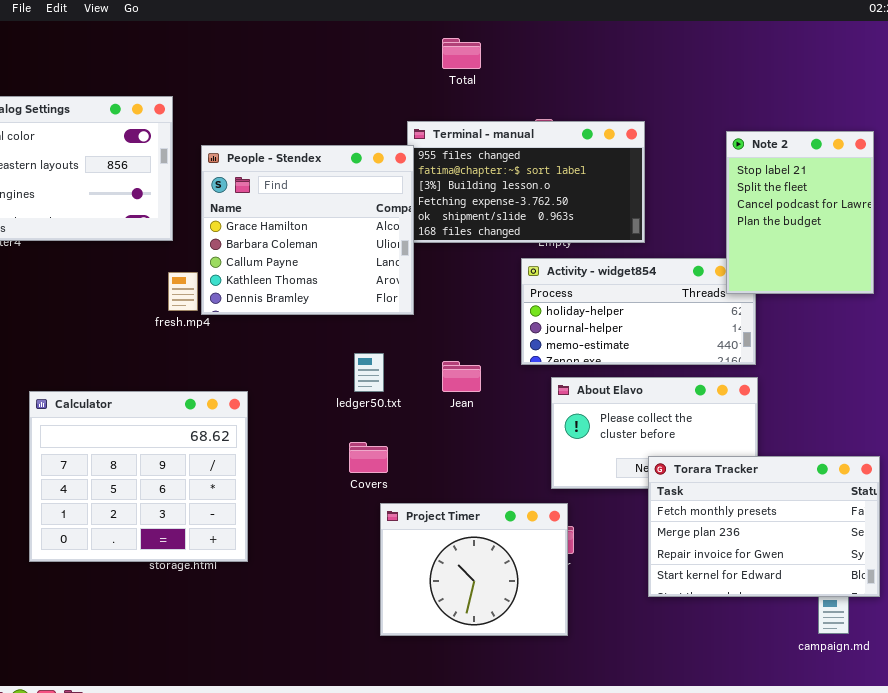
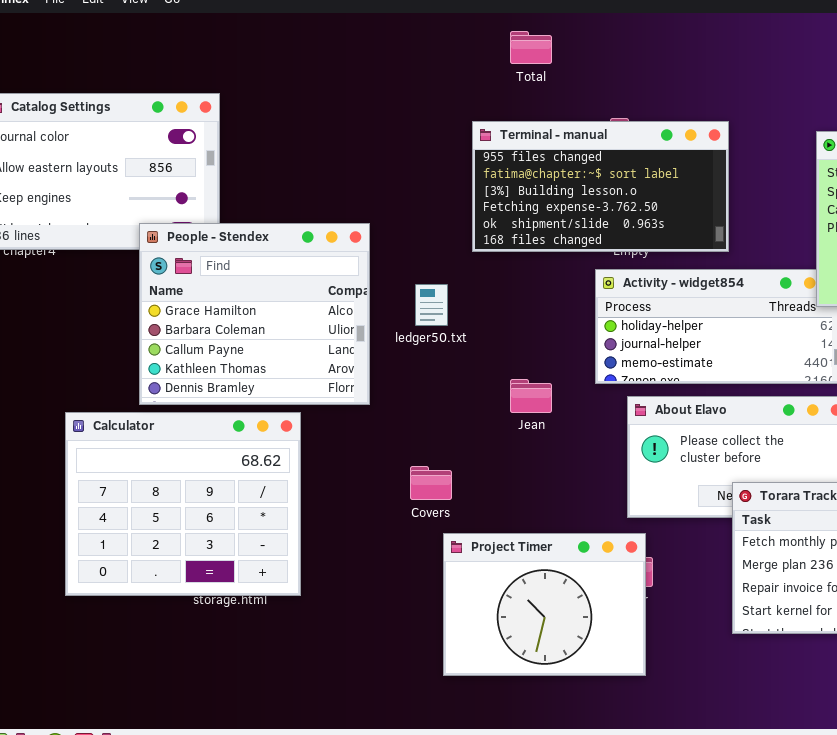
People - Stendex: [201,145,414,315] -> [139,223,370,405], moved
ledger50.txt: [354,353,384,392] -> [415,284,448,326], moved

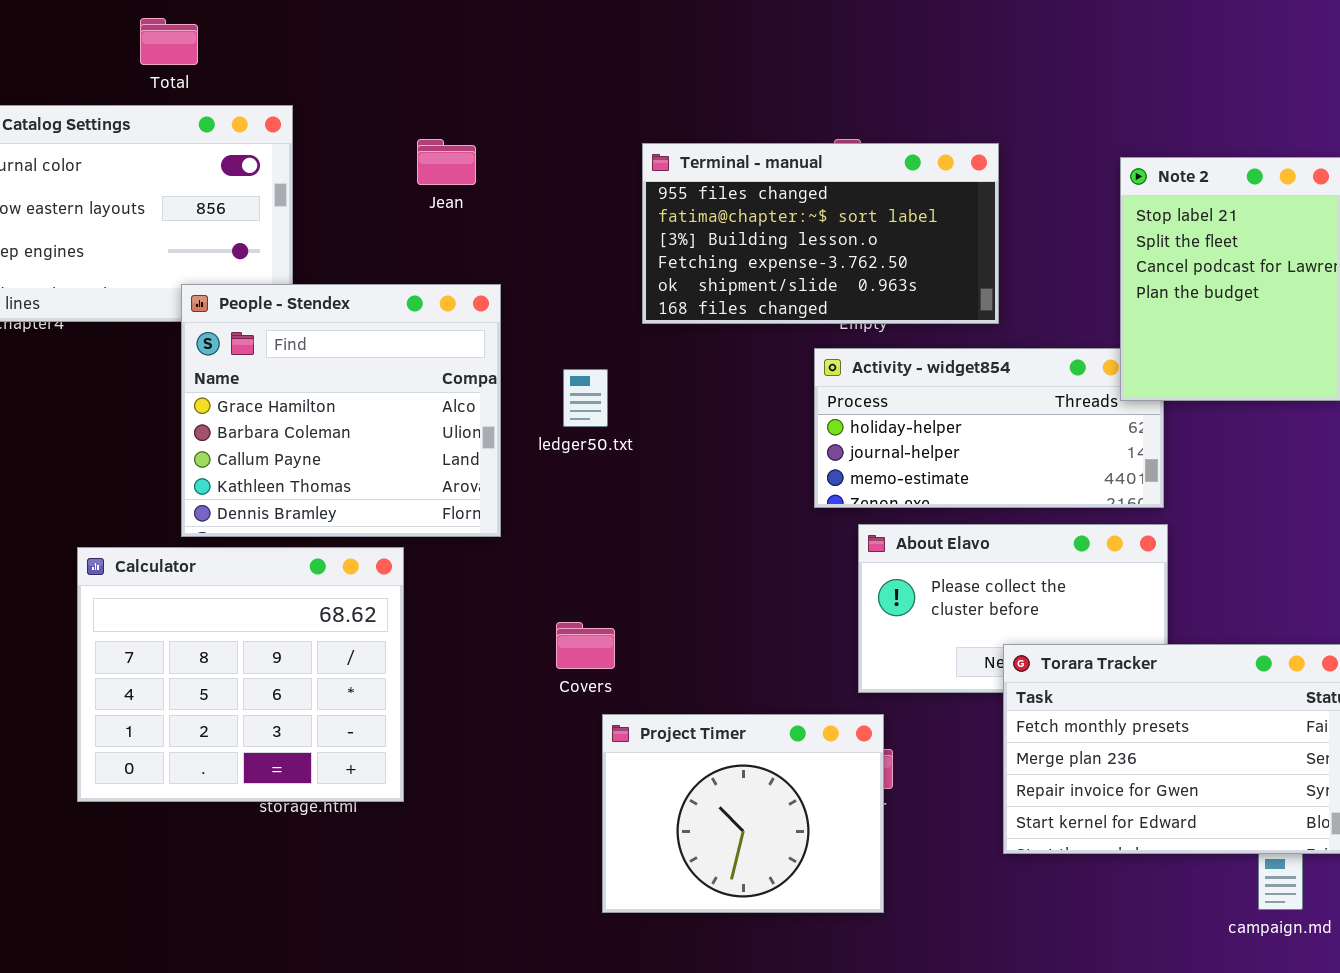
Total: [510,31,552,64] -> [140,18,198,65], moved
Jean: [510,379,552,413] -> [417,139,476,185], moved

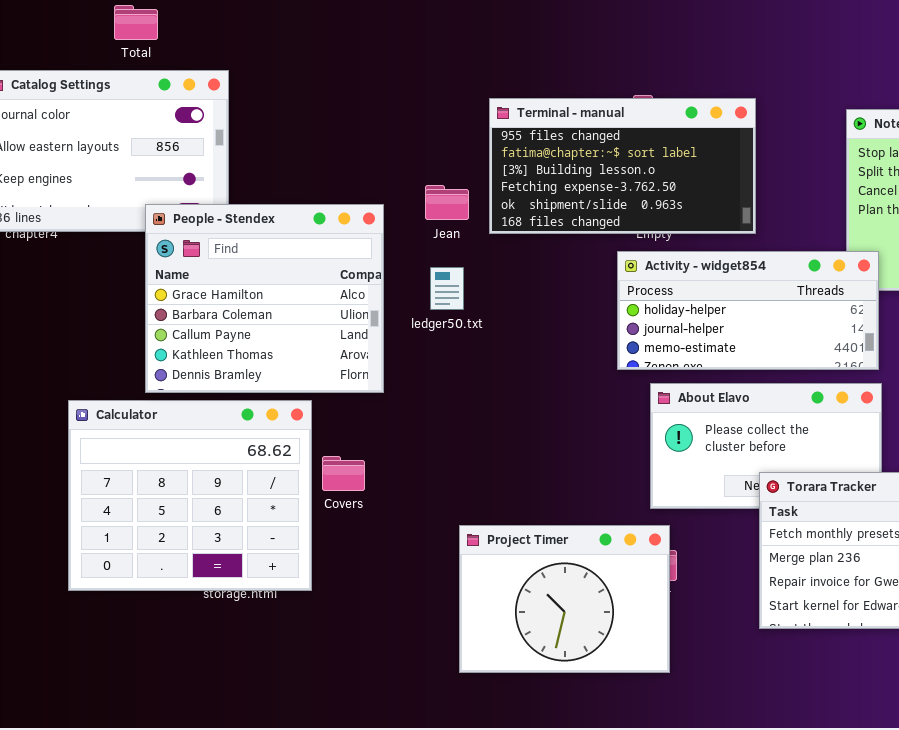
Jean: [417,139,476,185] -> [425,185,469,220], moved
Activity - widget854: [814,348,1164,508] -> [617,251,879,370], raised
Covers: [556,622,615,669] -> [322,456,365,491], moved

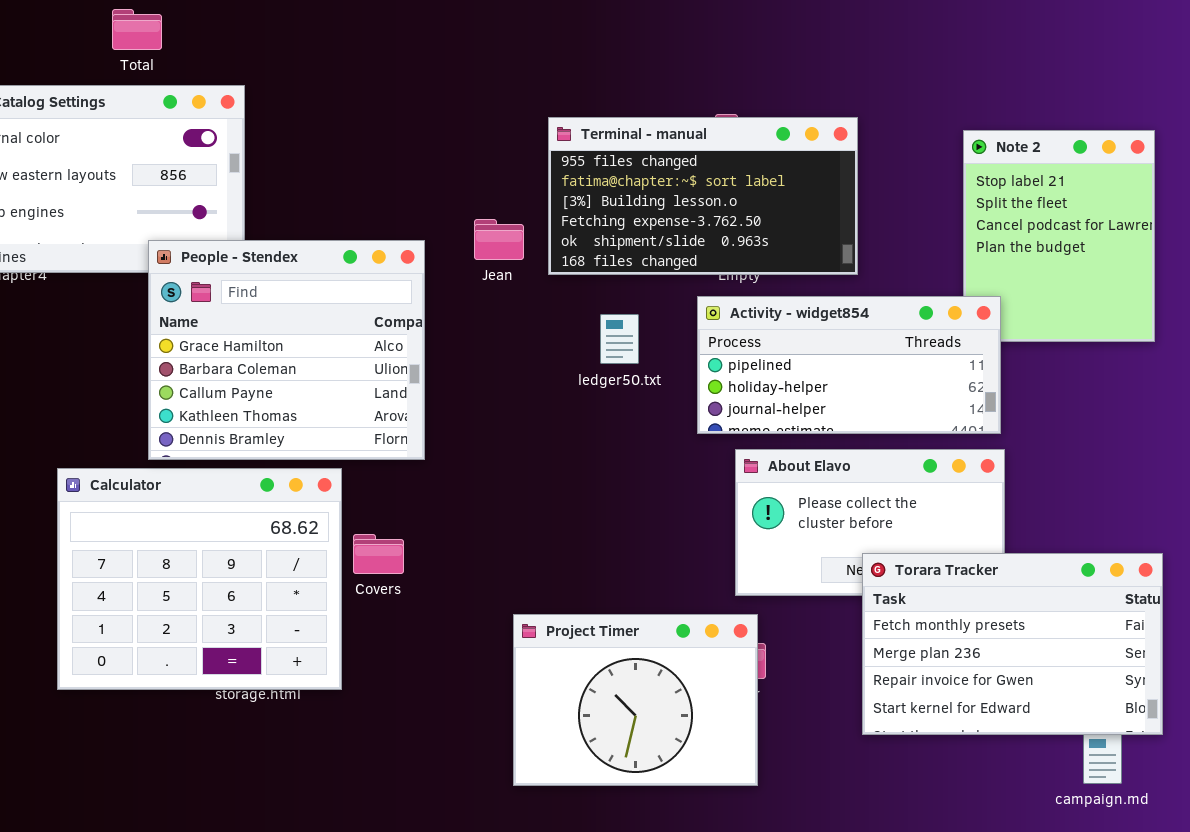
Activity - widget854: [617,251,879,370] -> [697,296,1001,434], scrolled up 1 row
ledger50.txt: [430,267,464,310] -> [600,314,639,364], moved

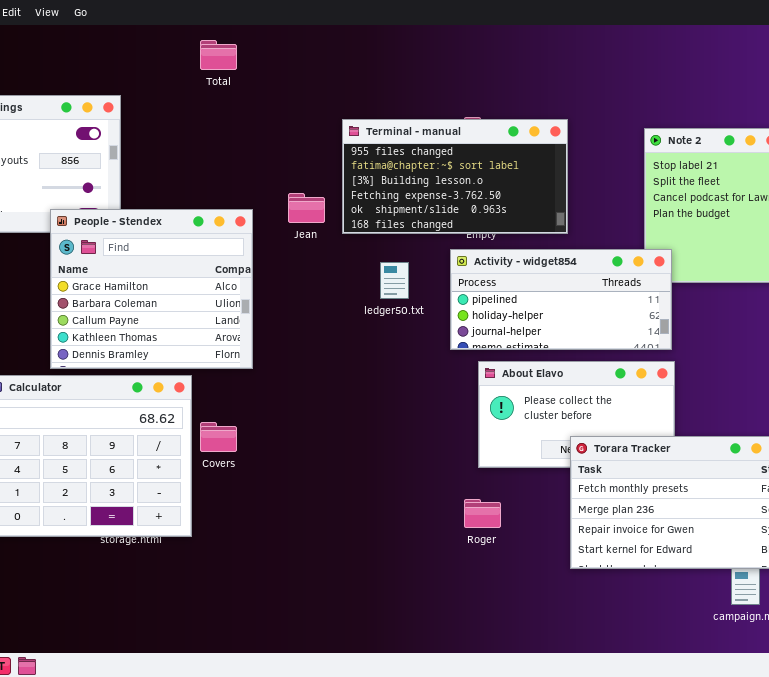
Total: [112,9,162,50] -> [200,40,237,70], moved
Project Timer: [513,614,758,786] -> none, closed

